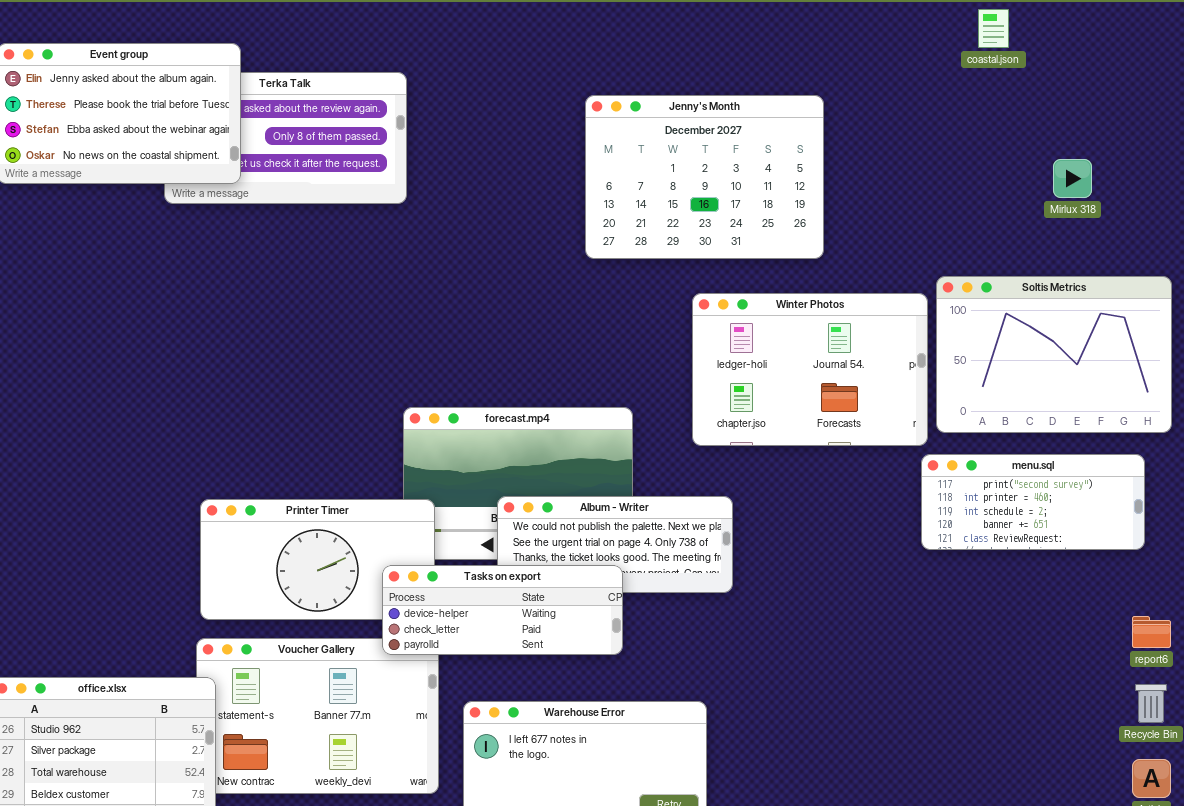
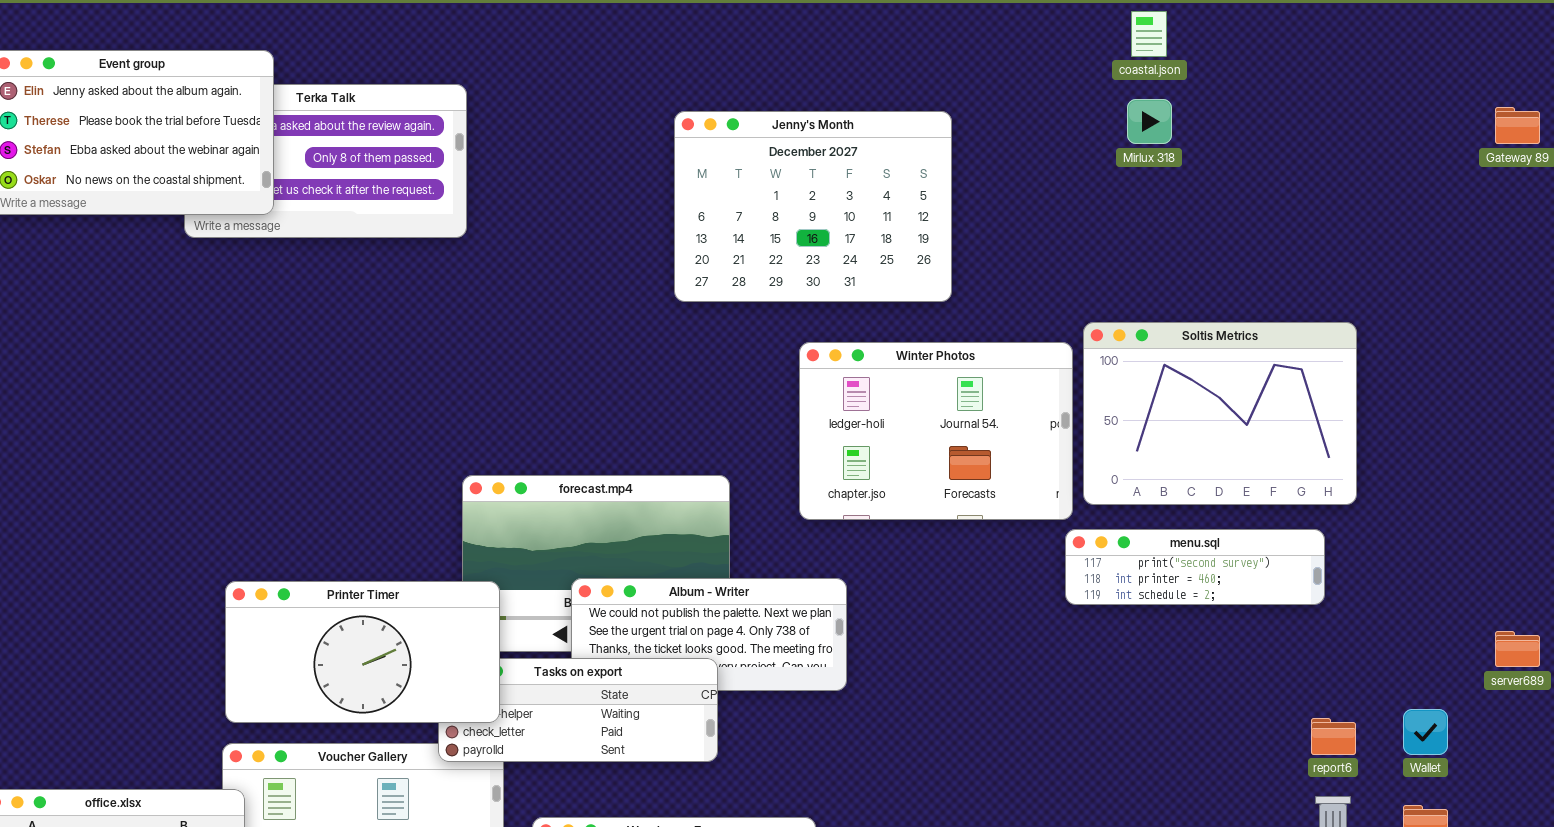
Mirlux 318: [1053,159,1092,198] -> [1127,99,1172,144], moved
menu.sql: [921,454,1145,550] -> [1065,529,1325,605], resized
Printer Timer: [200,499,435,620] -> [225,581,500,723], raised

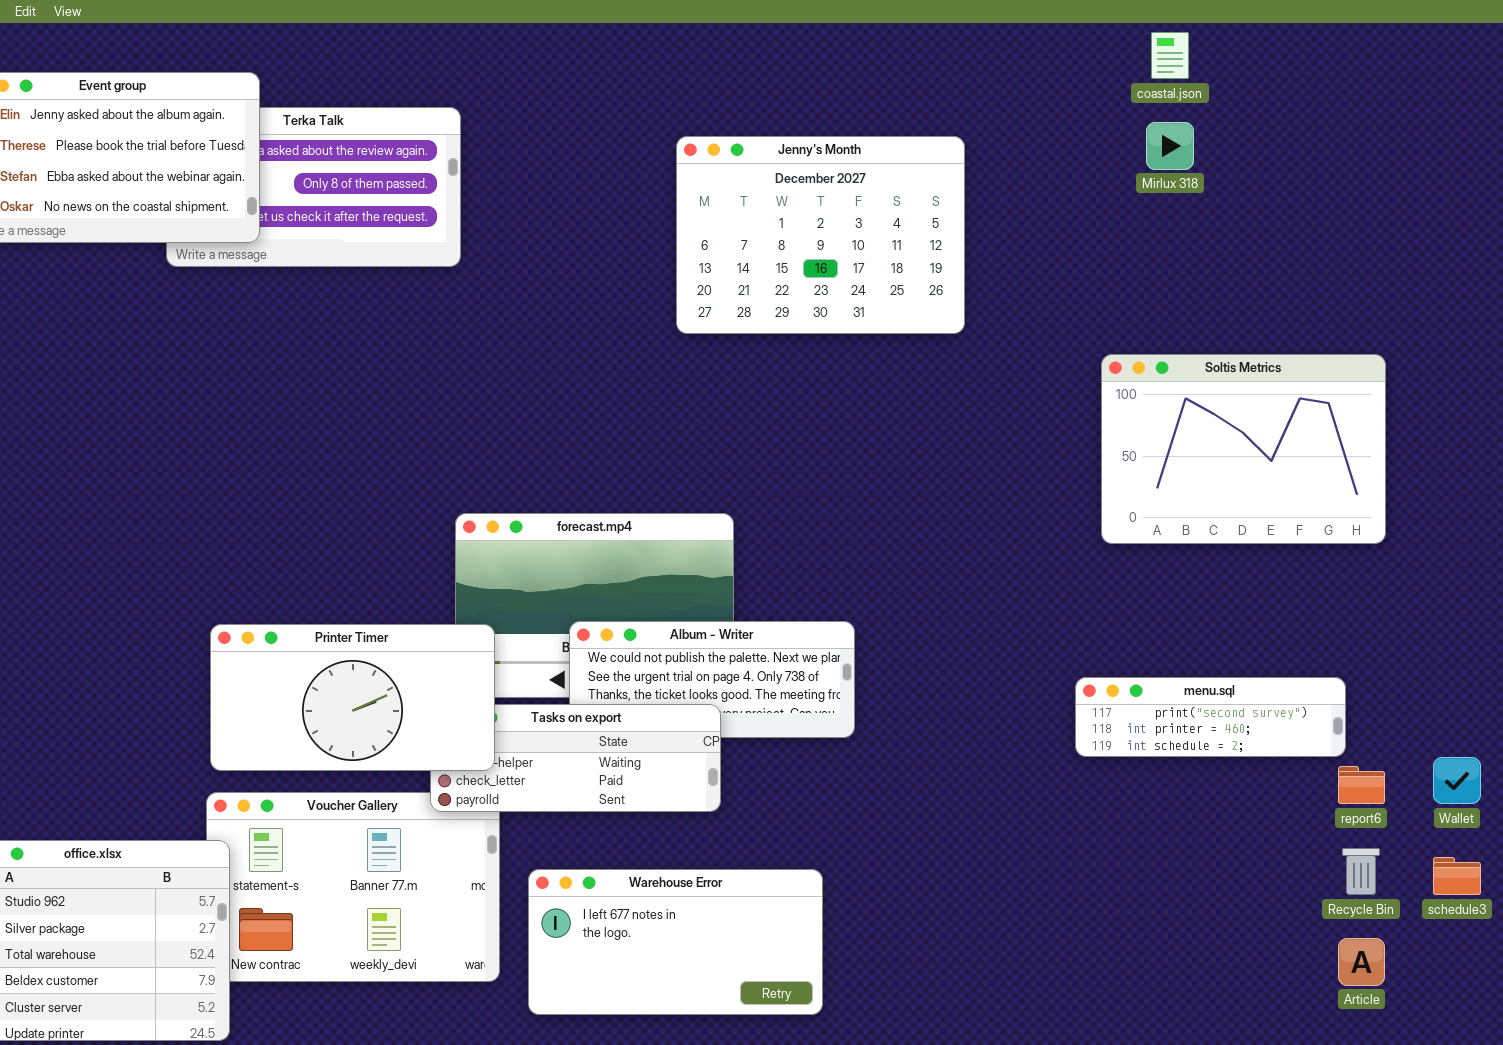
Winter Photos: [799,342,1073,520] -> none, closed
menu.sql: [1065,529,1325,605] -> [1075,677,1346,757], moved

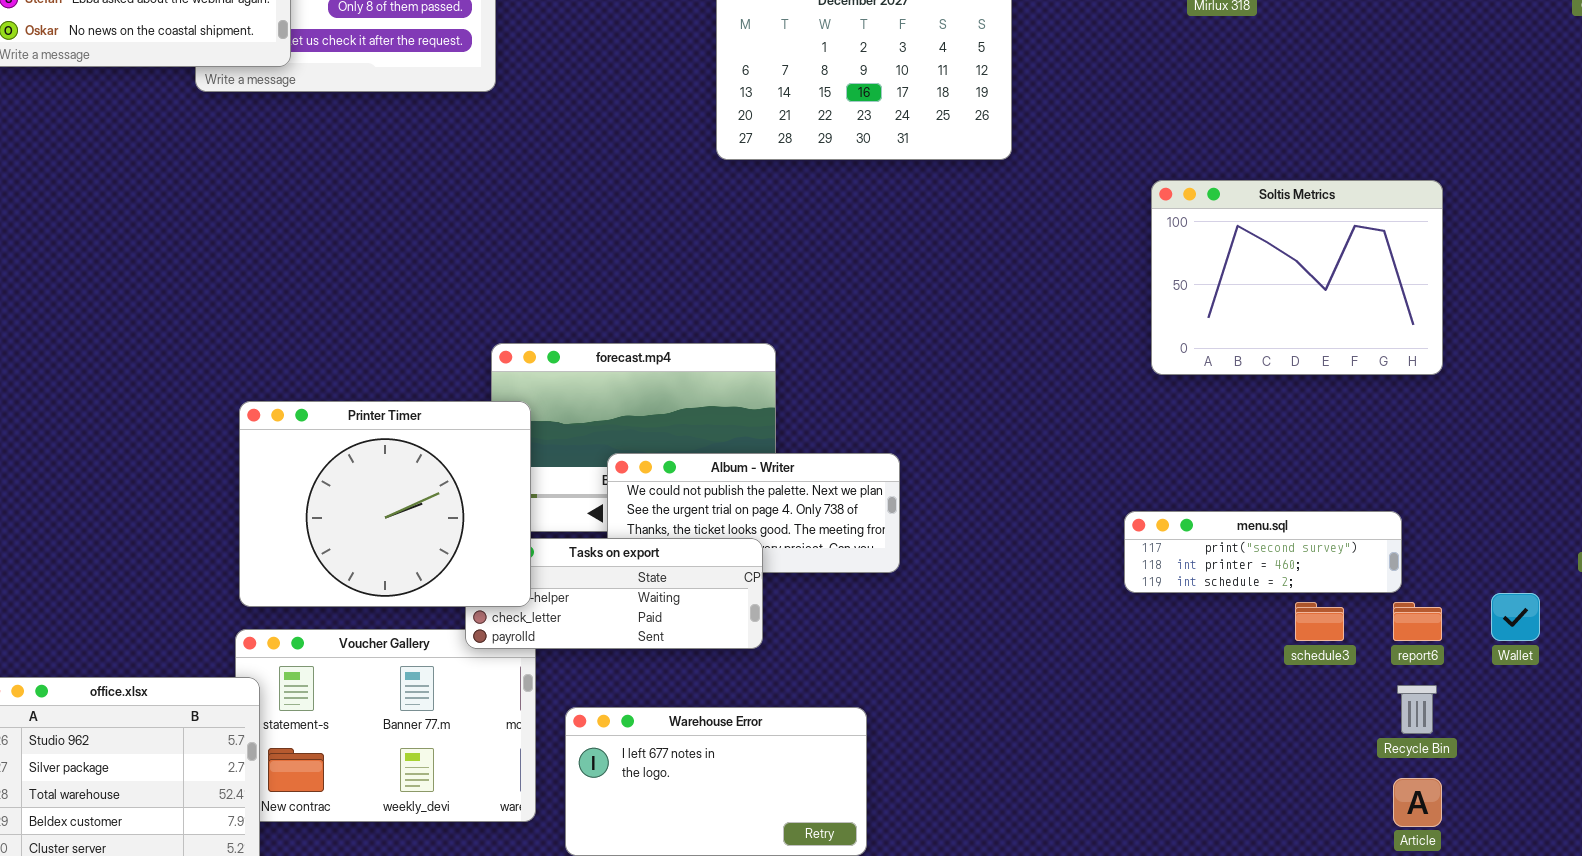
Printer Timer: [210,624,495,771] -> [239,401,531,607], resized
schedule3: [1433,857,1481,895] -> [1295,602,1344,641], moved

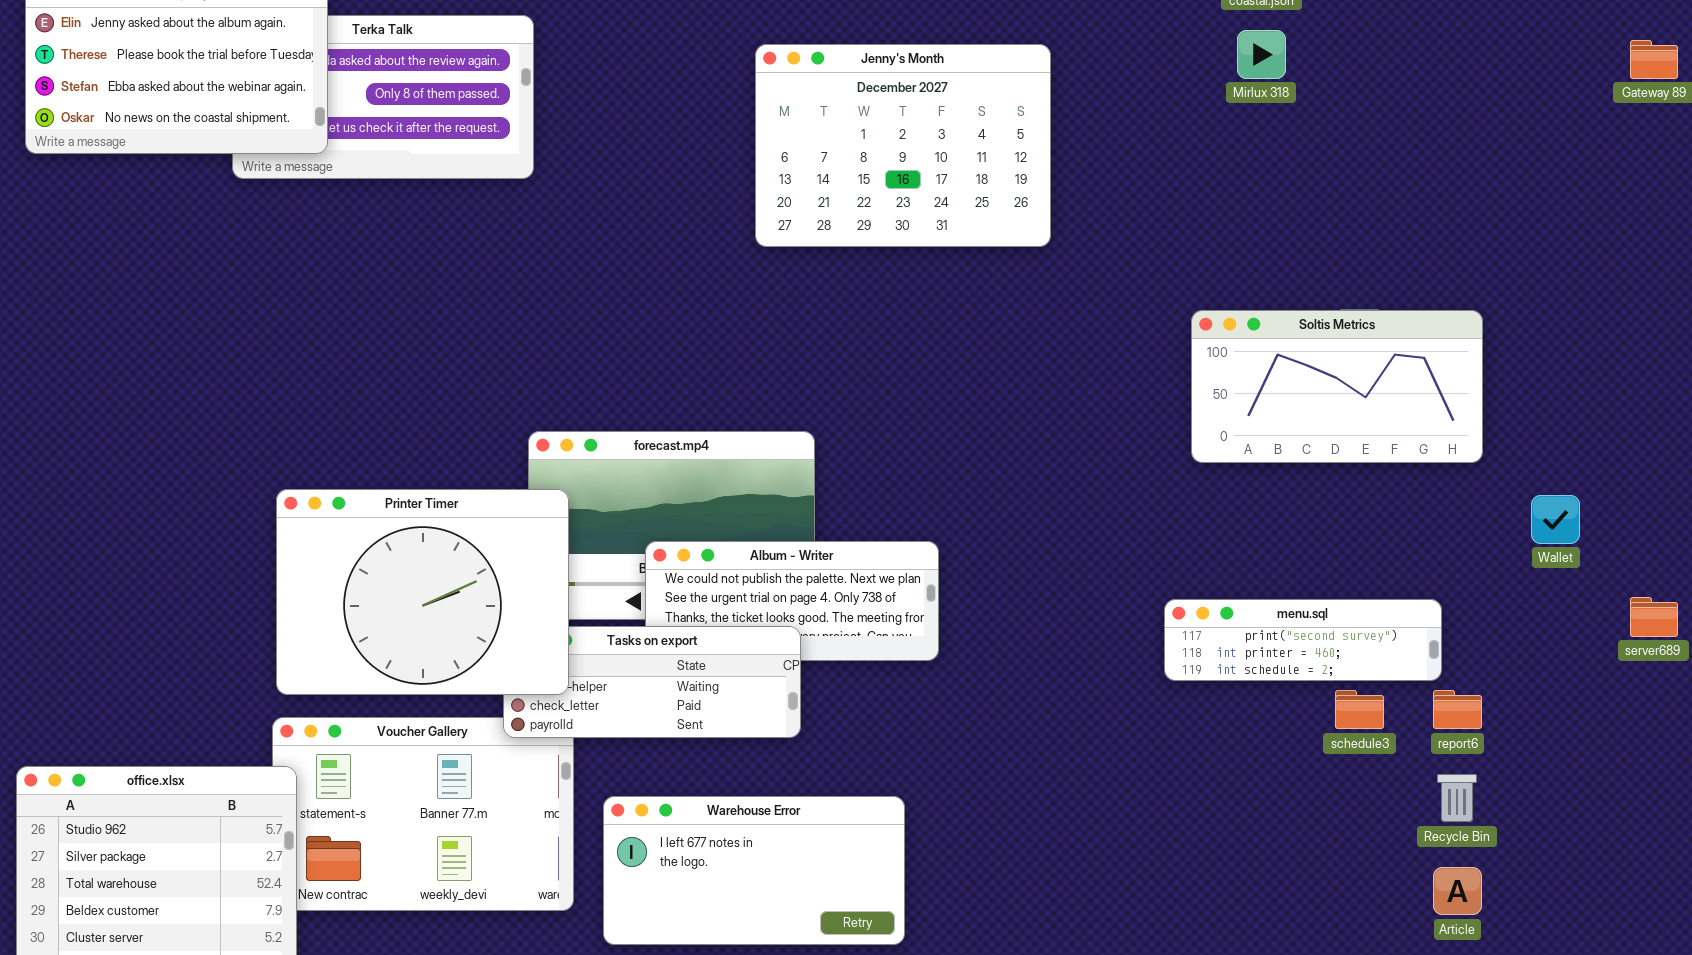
Soltis Metrics: [1151,180,1443,375] -> [1191,310,1483,463], resized
Wallet: [1491,593,1540,641] -> [1531,495,1580,544], moved

